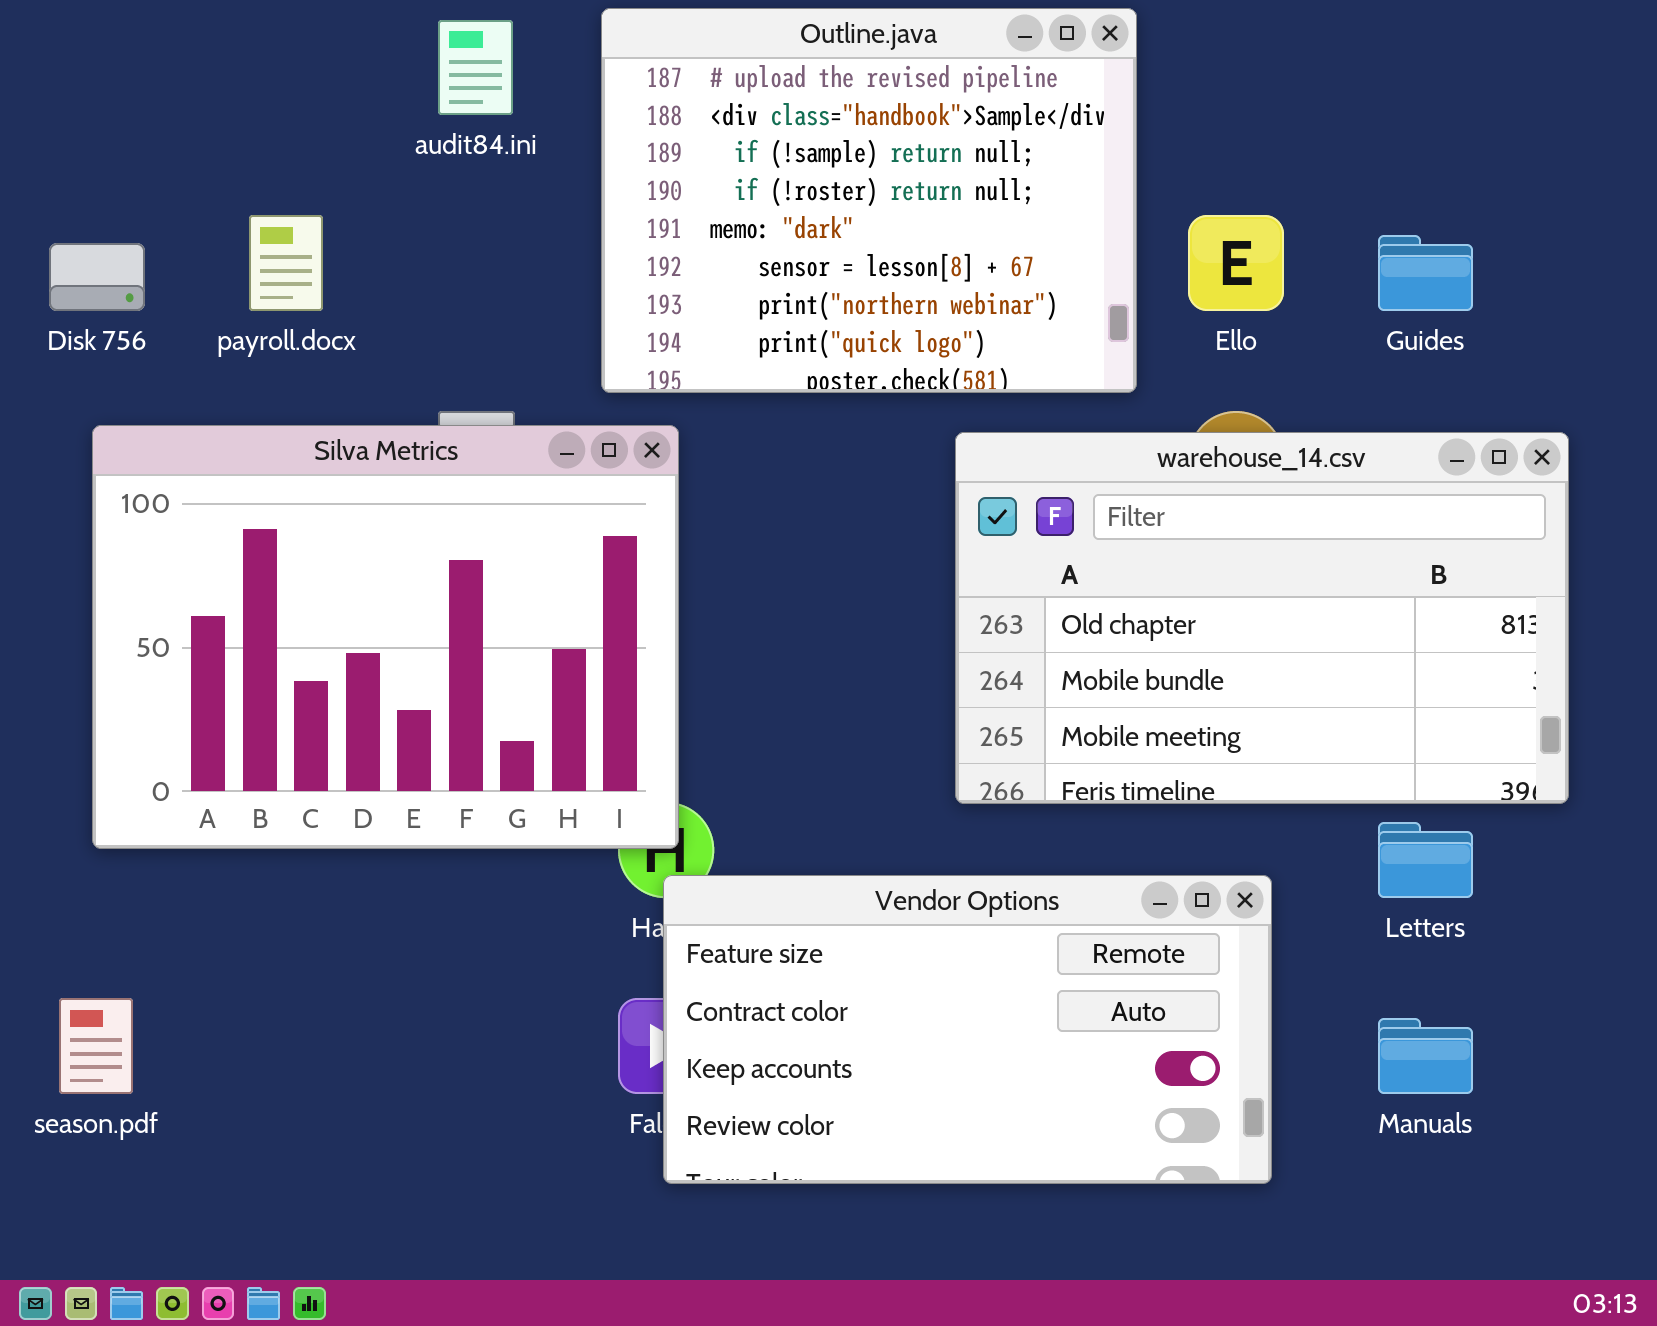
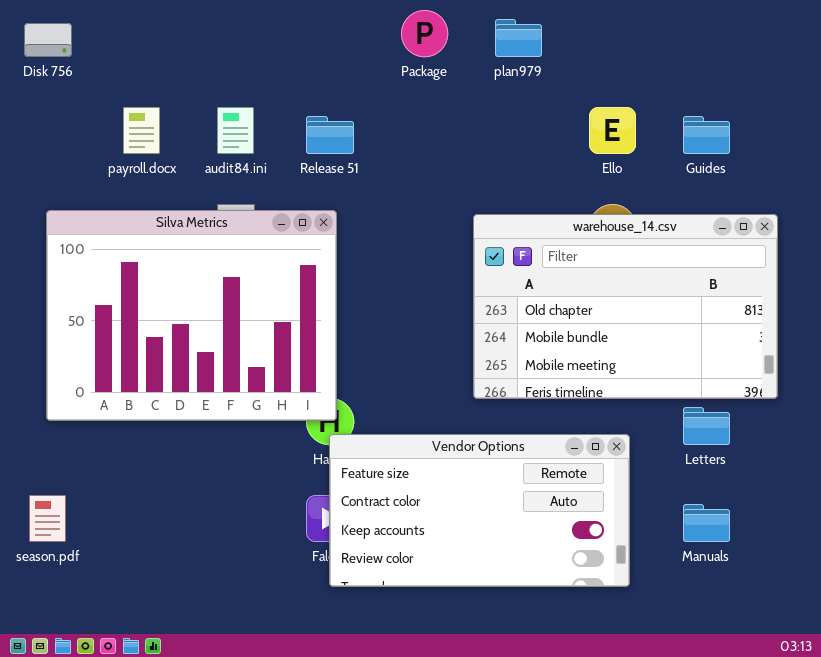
Outline.java: [601,8,1137,393] -> none, closed
audit84.ini: [438,20,513,115] -> [217,107,254,154], moved
Disk 756: [49,243,145,311] -> [24,23,72,57], moved

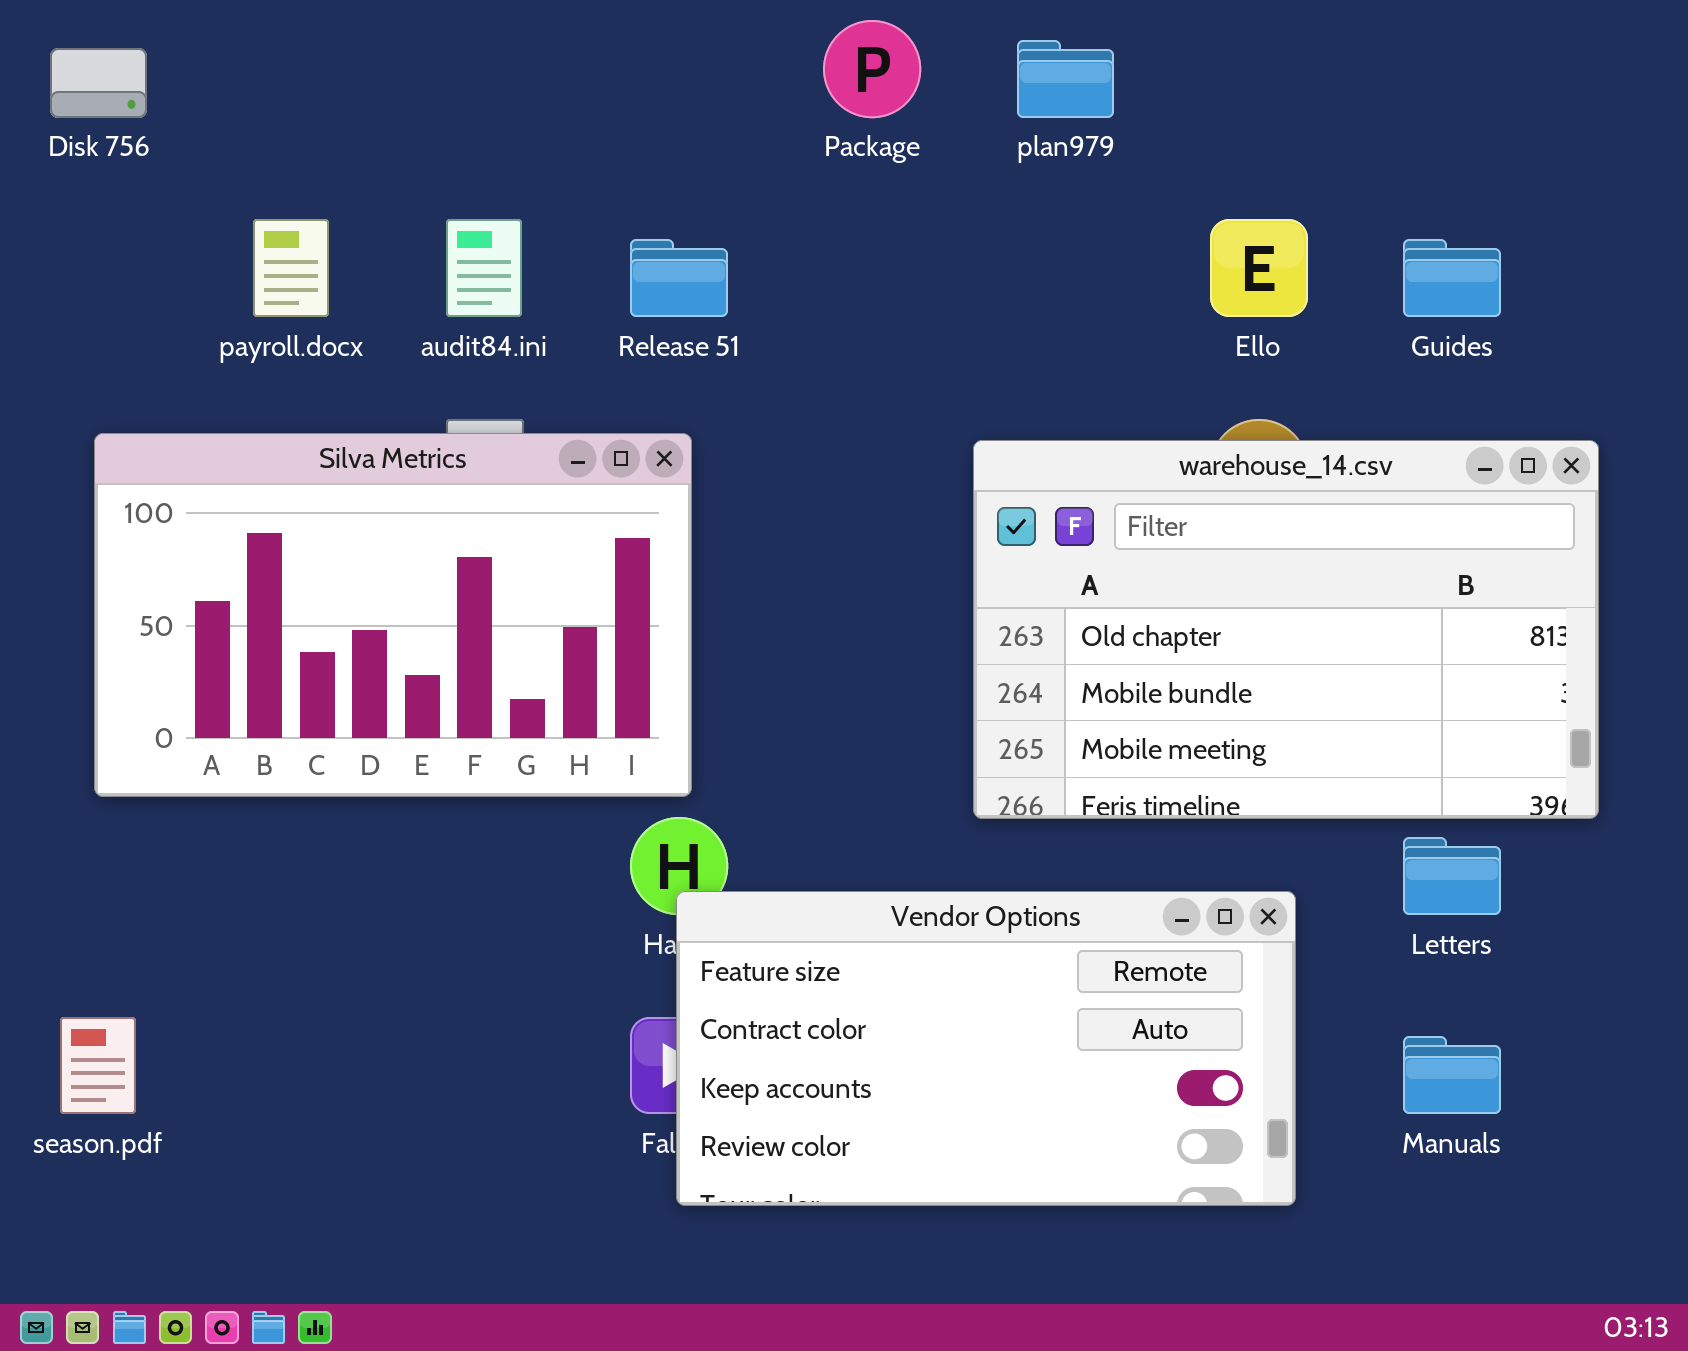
Silva Metrics: [46,210,337,421] -> [94,433,692,797], resized

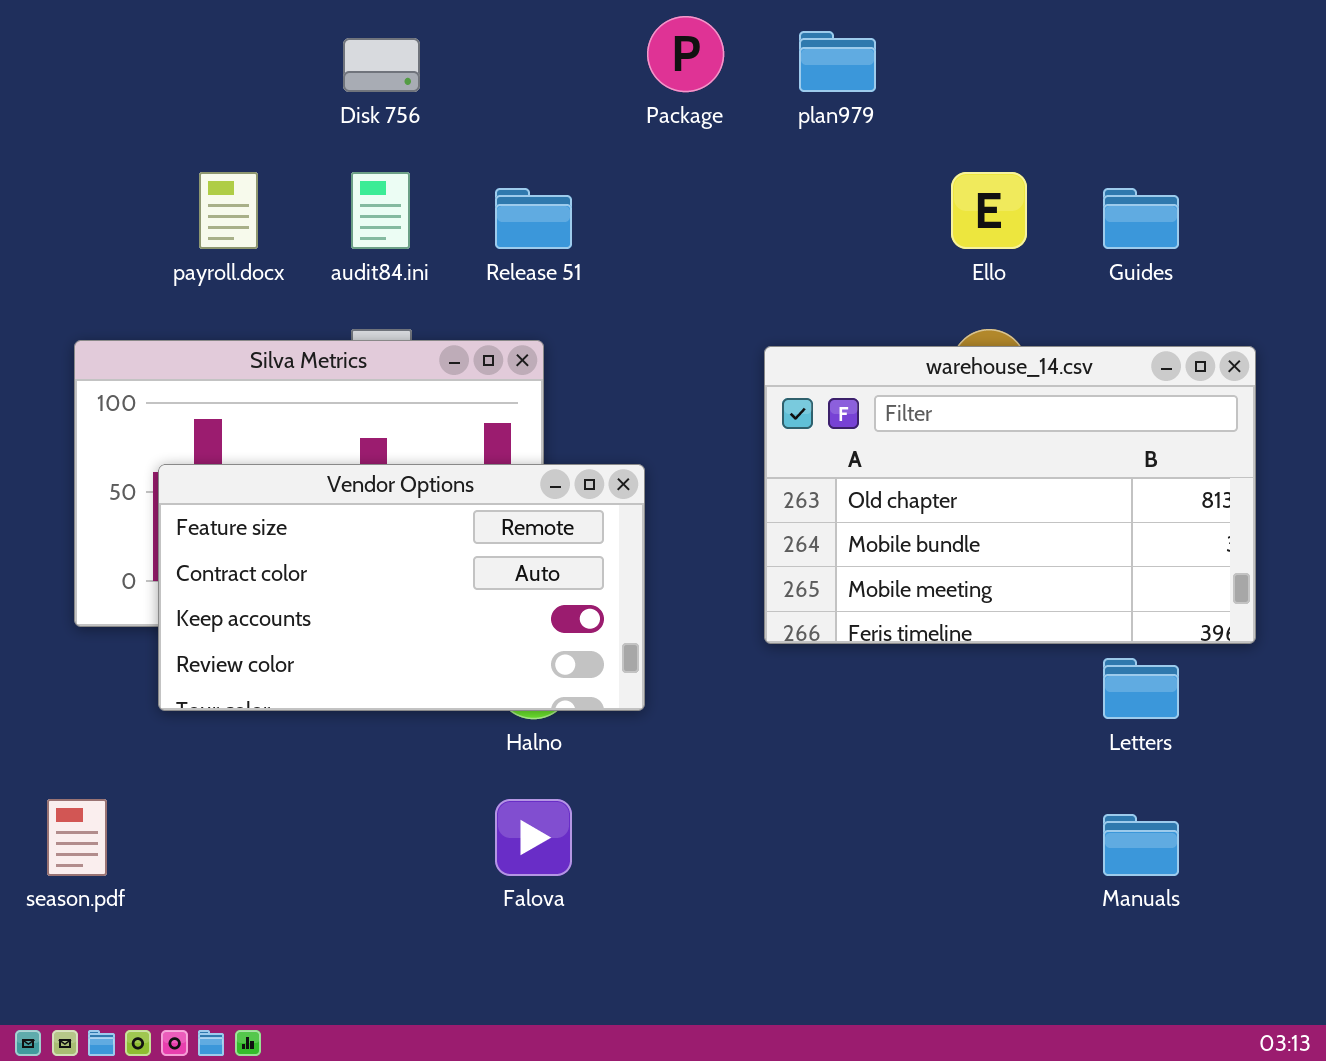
Disk 756: [50,48,147,118] -> [343,38,420,92], moved
Vendor Options: [676,891,1296,1206] -> [158,464,645,711], moved

